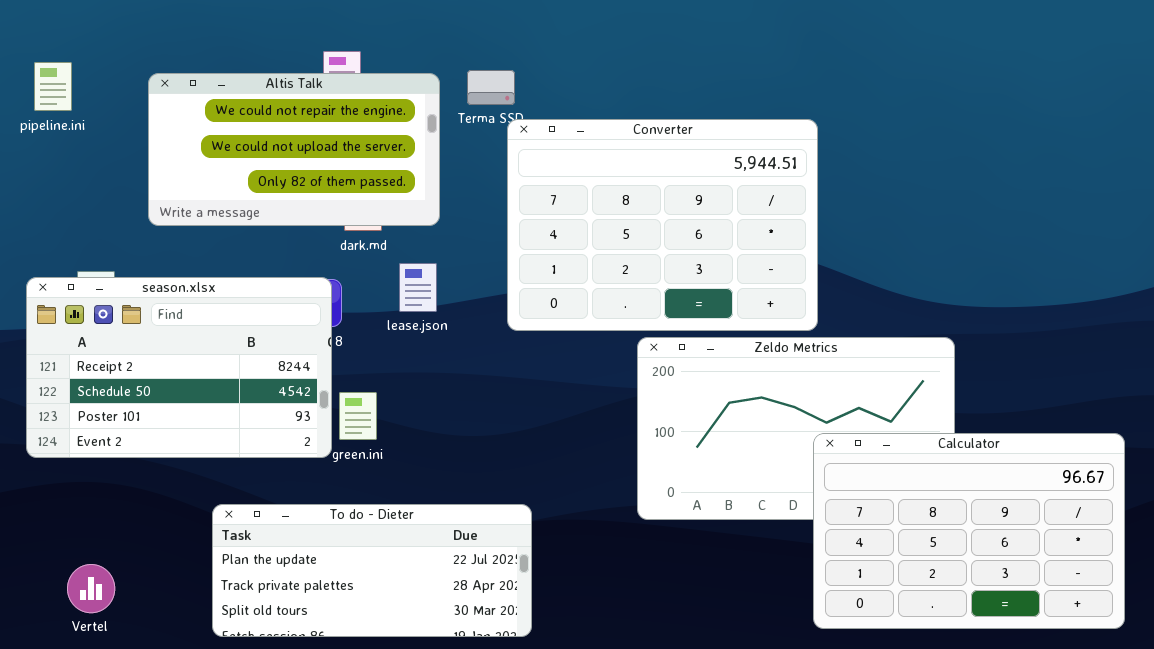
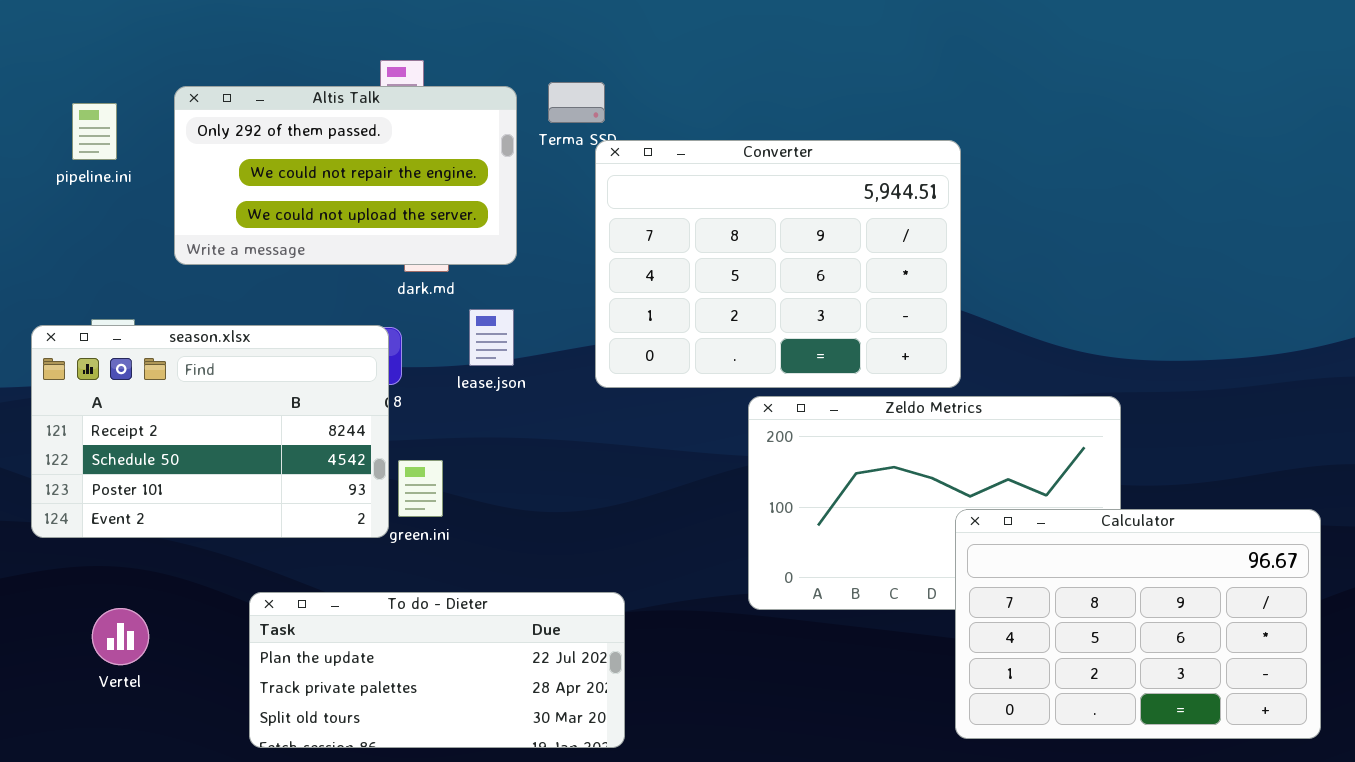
pipeline.ini: [34,62,72,111] -> [72,103,117,160], moved
Altis Talk: [148,73,440,226] -> [174,86,517,265], scrolled up 1 row
Vertel: [67,564,115,613] -> [92,608,149,665], moved

